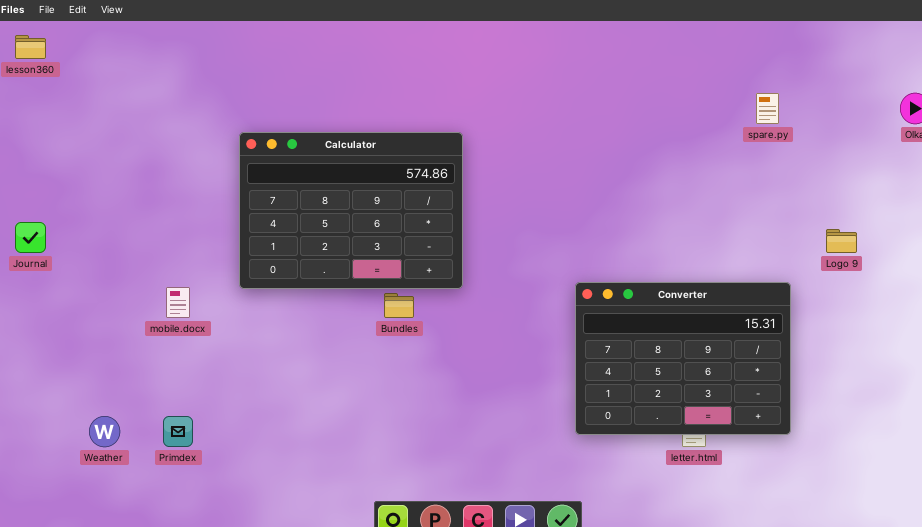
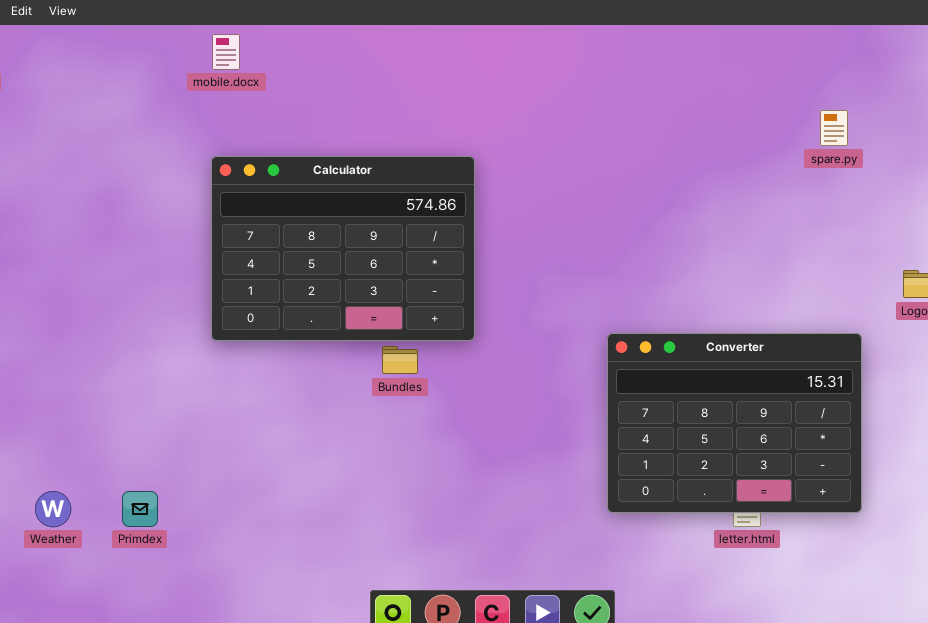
mobile.docx: [166,287,190,318] -> [212,34,240,70], moved

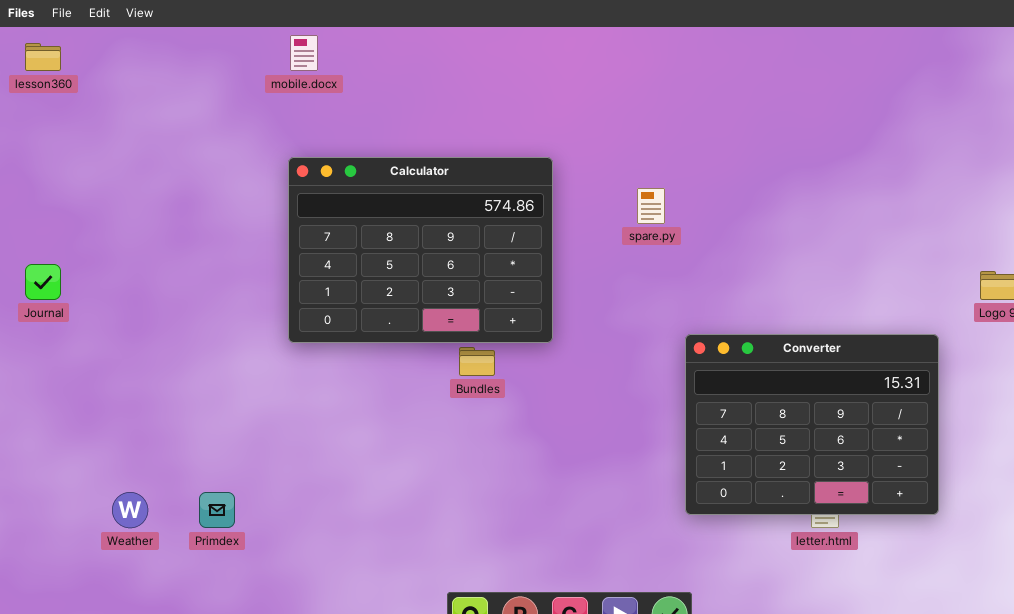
spare.py: [820,110,848,146] -> [637,188,665,224], moved

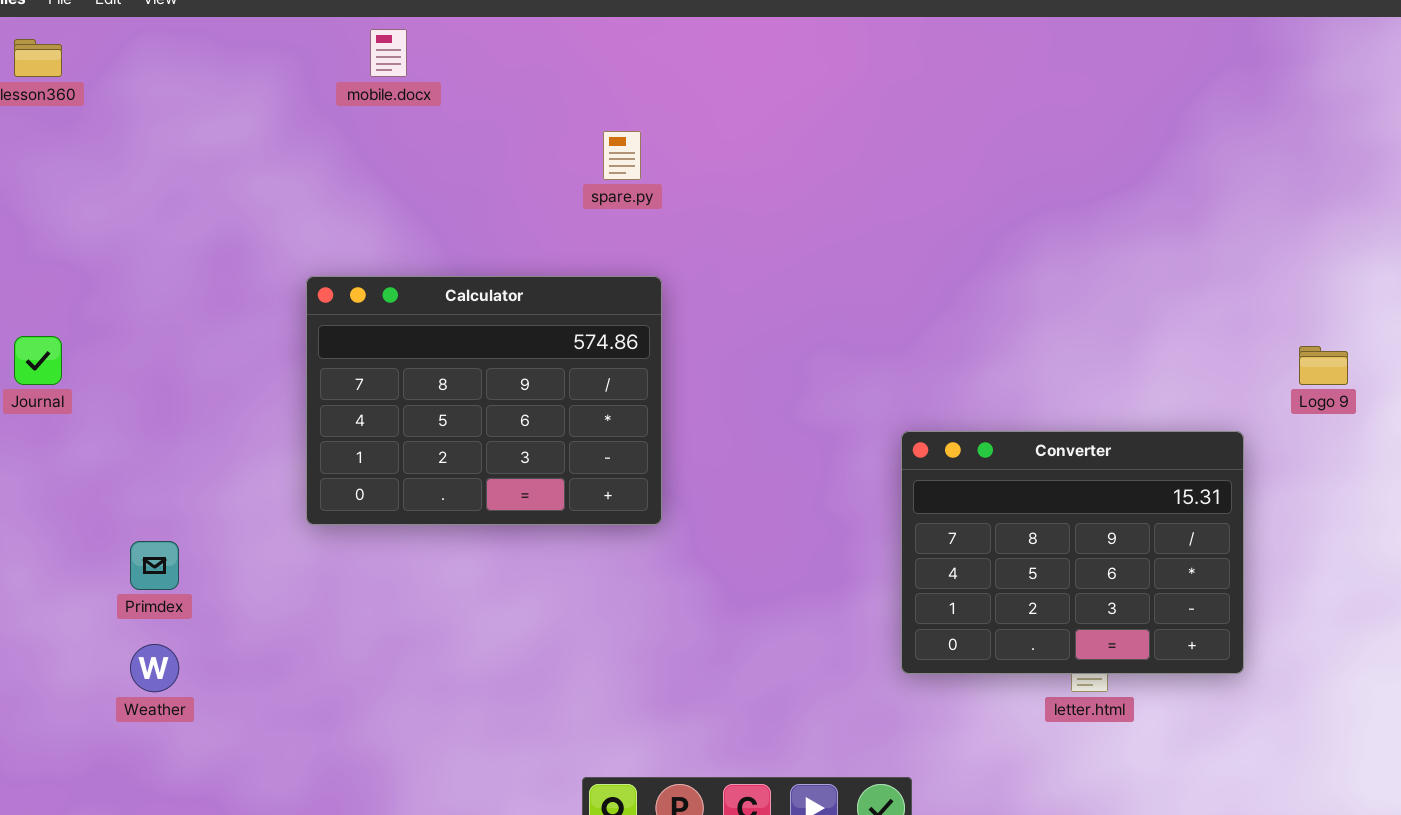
Calculator: [288,157,553,343] -> [306,276,662,525], moved
spare.py: [637,188,665,224] -> [603,131,641,180], moved
Primdex: [199,492,235,528] -> [130,541,179,590], moved

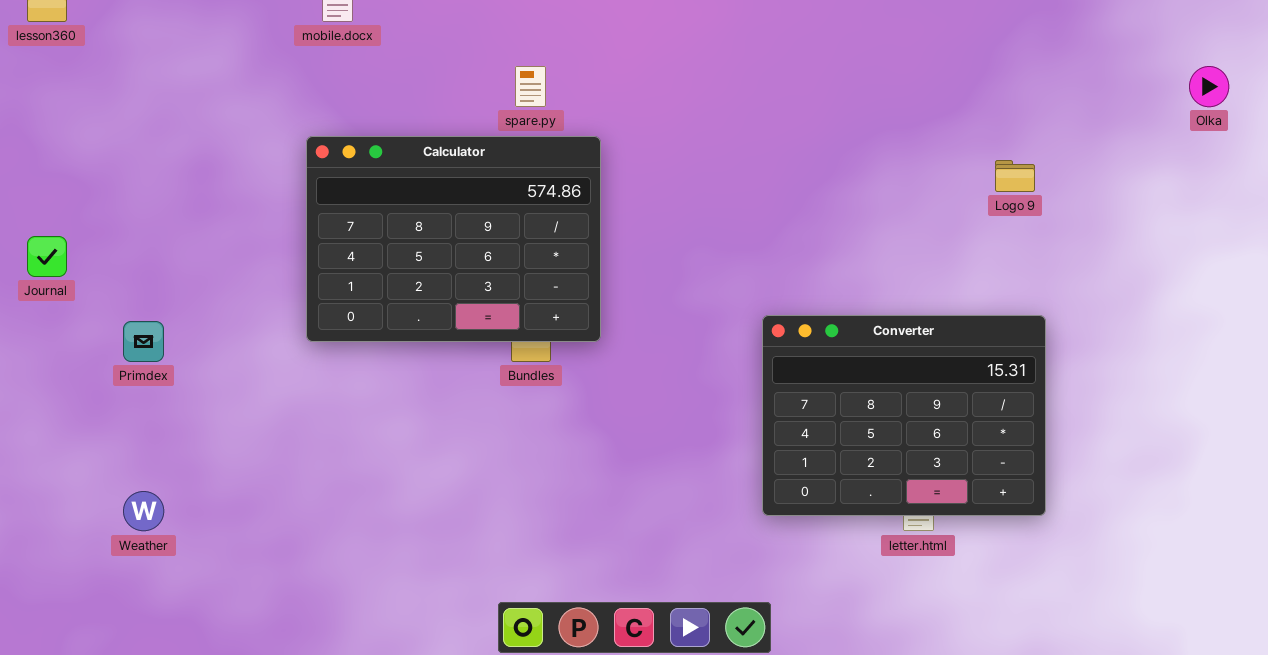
Calculator: [306,276,662,525] -> [306,136,601,342], moved
Logo 9: [1299,346,1348,385] -> [995,160,1035,192], moved
Primdex: [130,541,179,590] -> [123,321,164,362], moved

